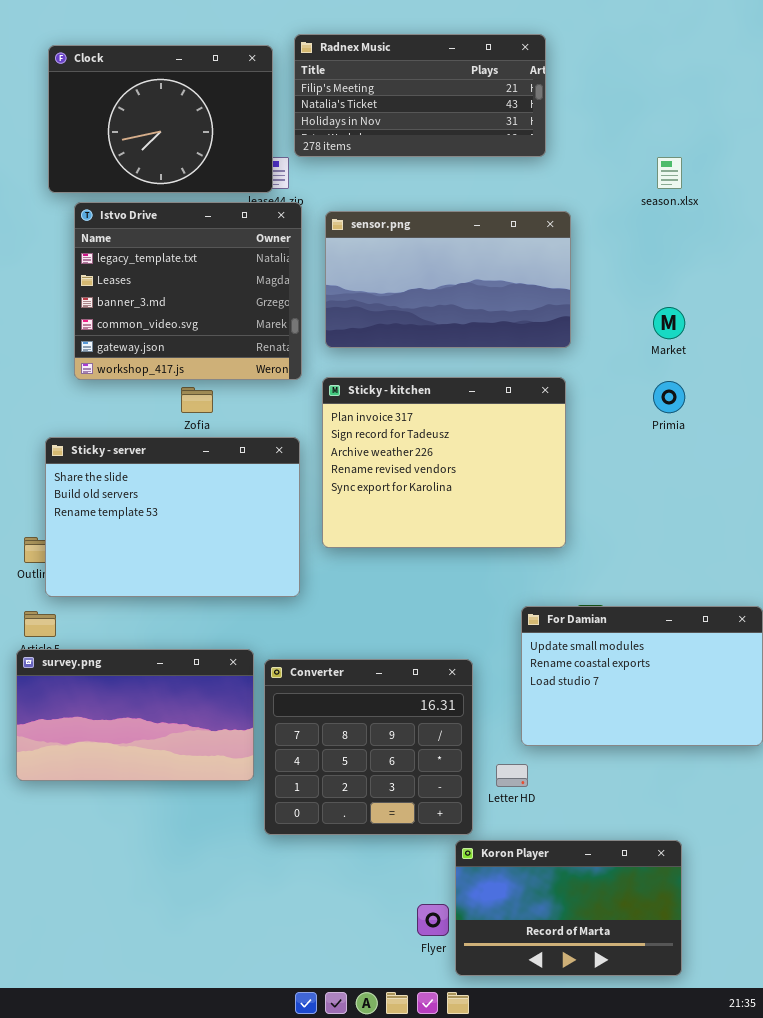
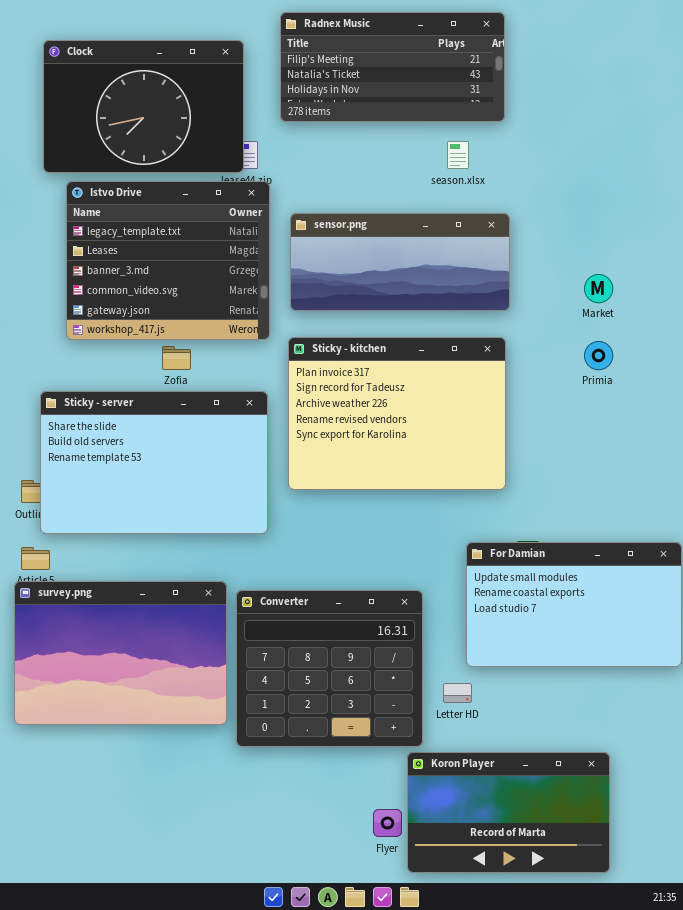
Radnex Music: [294,34,546,157] -> [280,12,505,122], moved
season.xlsx: [657,157,682,189] -> [447,141,469,169], moved
sensor.png: [325,211,571,348] -> [290,213,510,311], resized
survey.png: [16,649,254,781] -> [14,581,227,725], resized

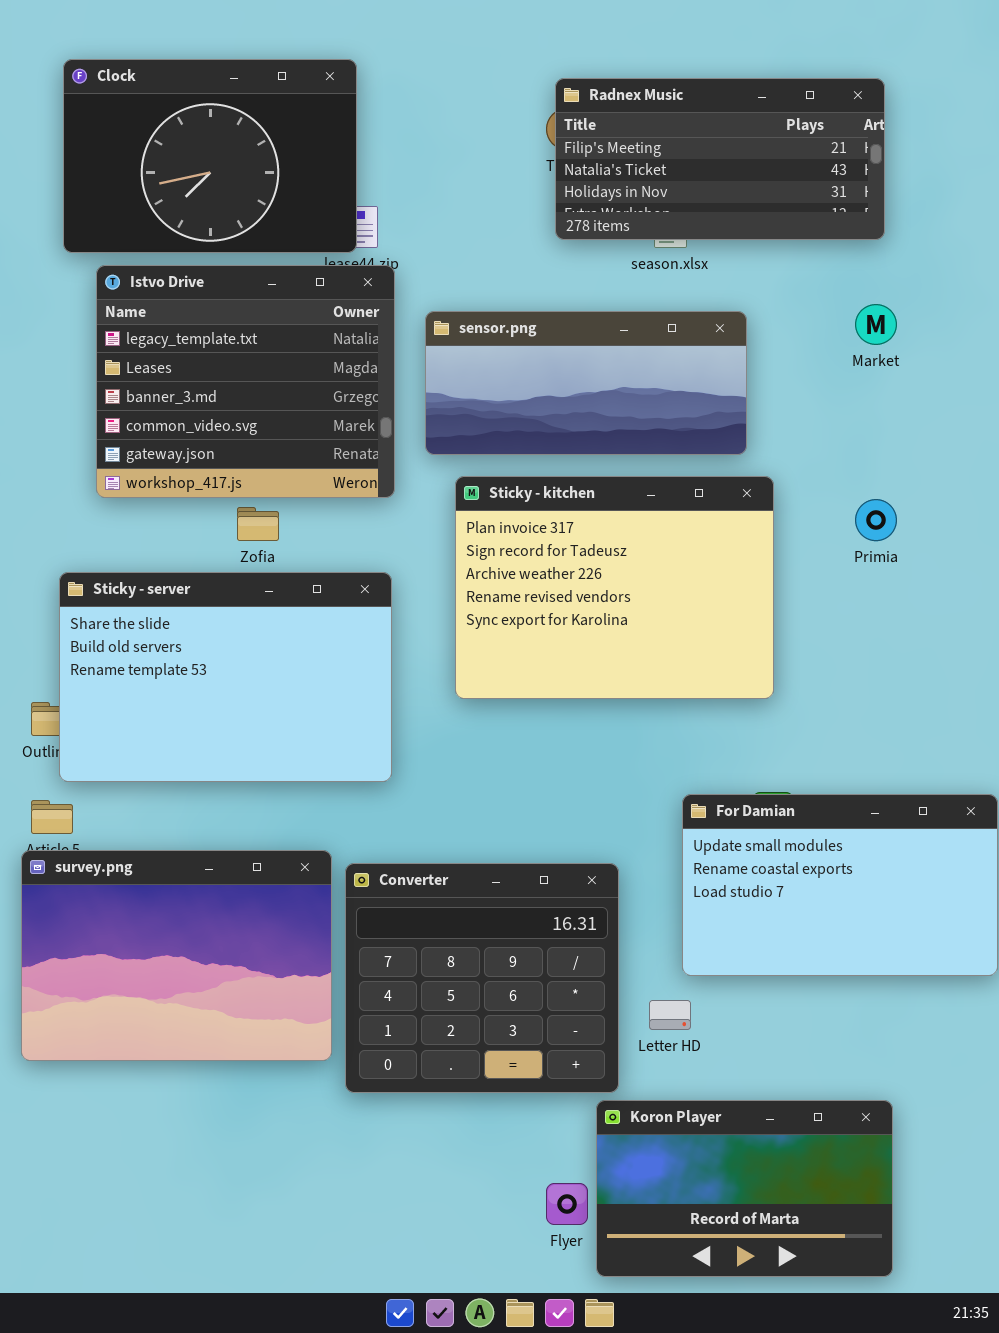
Radnex Music: [280,12,505,122] -> [555,78,885,240], moved
Market: [584,274,613,303] -> [855,304,897,345], moved
Sticky - kitchen: [288,337,506,490] -> [455,476,774,699], moved

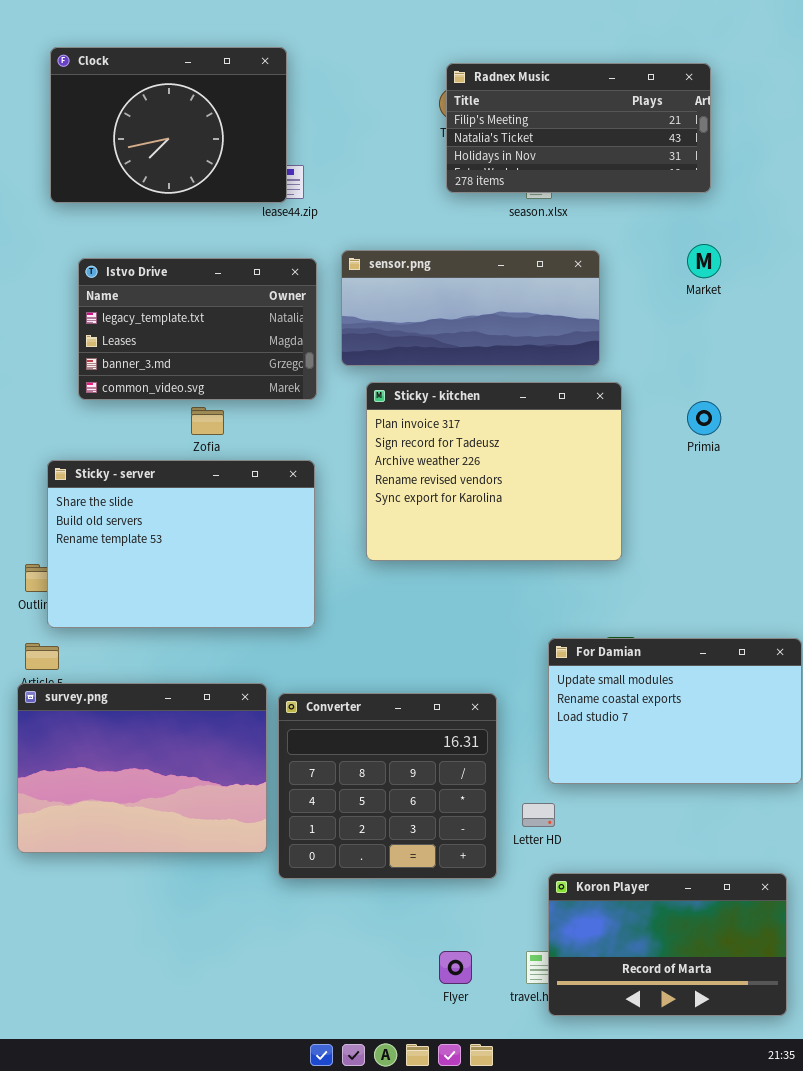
Istvo Drive: [96,265,395,498] -> [78,258,317,400], resized
Koron Player: [596,1100,893,1277] -> [548,873,787,1016], moved

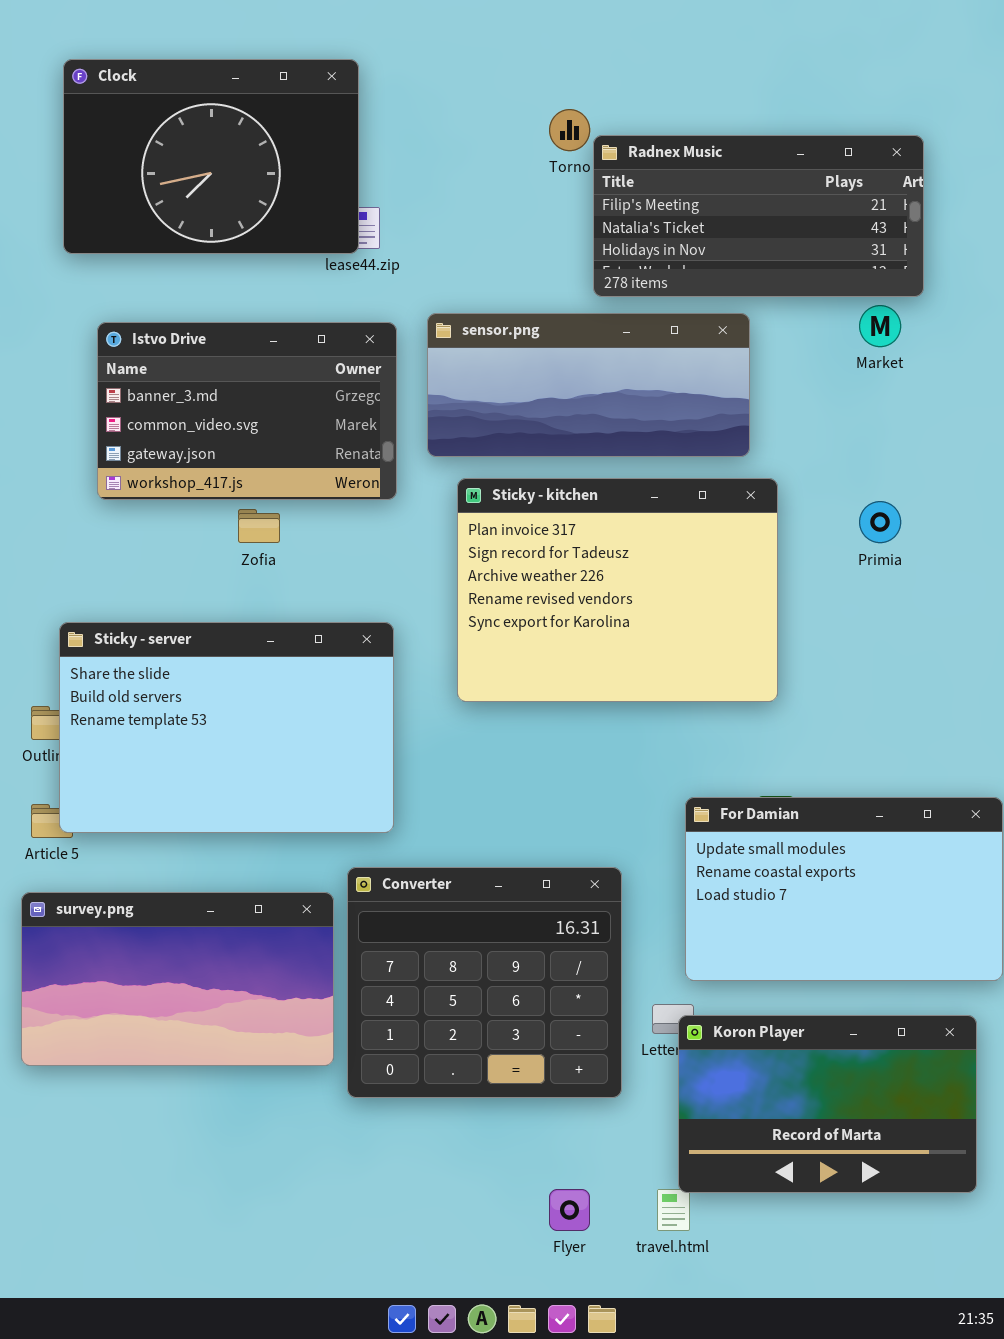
Radnex Music: [446,63,711,193] -> [593,135,924,297], moved
Istvo Drive: [78,258,317,400] -> [97,322,397,500], scrolled down 2 rows
Sticky - server: [47,460,315,628] -> [59,622,394,833], moved
survey.png: [17,683,267,853] -> [21,892,334,1066], resized
Koron Player: [548,873,787,1016] -> [678,1015,977,1193], moved

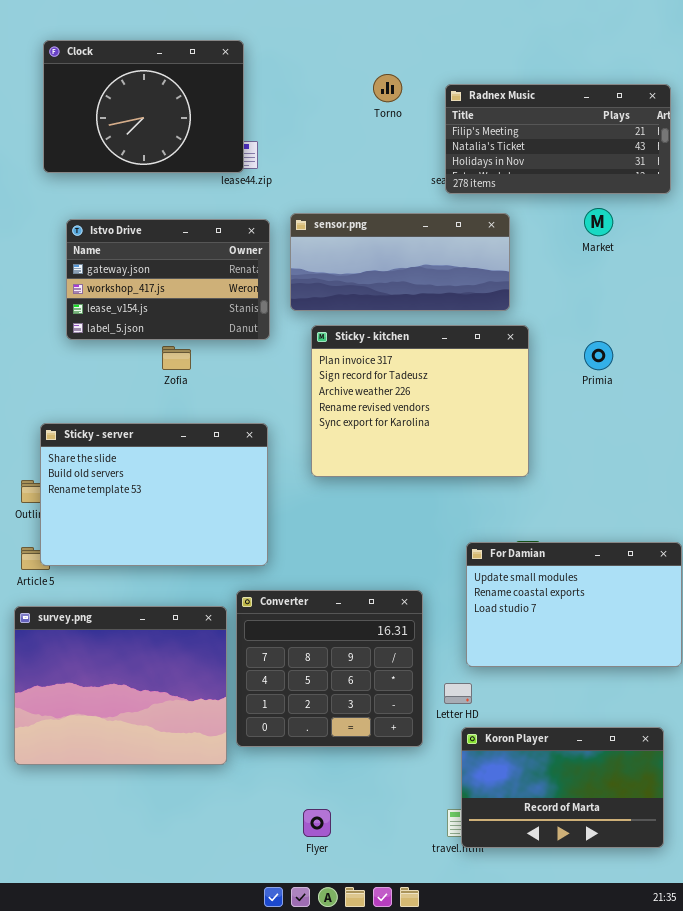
Radnex Music: [593,135,924,297] -> [445,84,671,194], moved
Istvo Drive: [97,322,397,500] -> [66,219,270,340], scrolled down 2 rows
survey.png: [21,892,334,1066] -> [14,606,227,765], resized
Koron Player: [678,1015,977,1193] -> [461,727,664,848], moved
Flyer: [549,1189,590,1231] -> [303,809,331,837], moved

